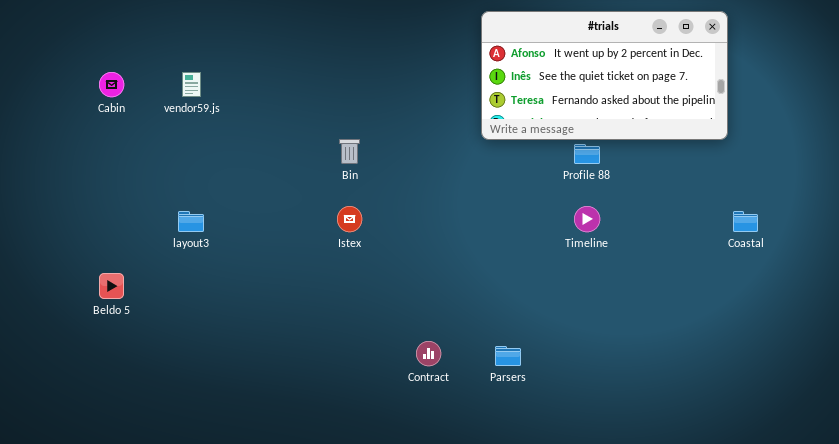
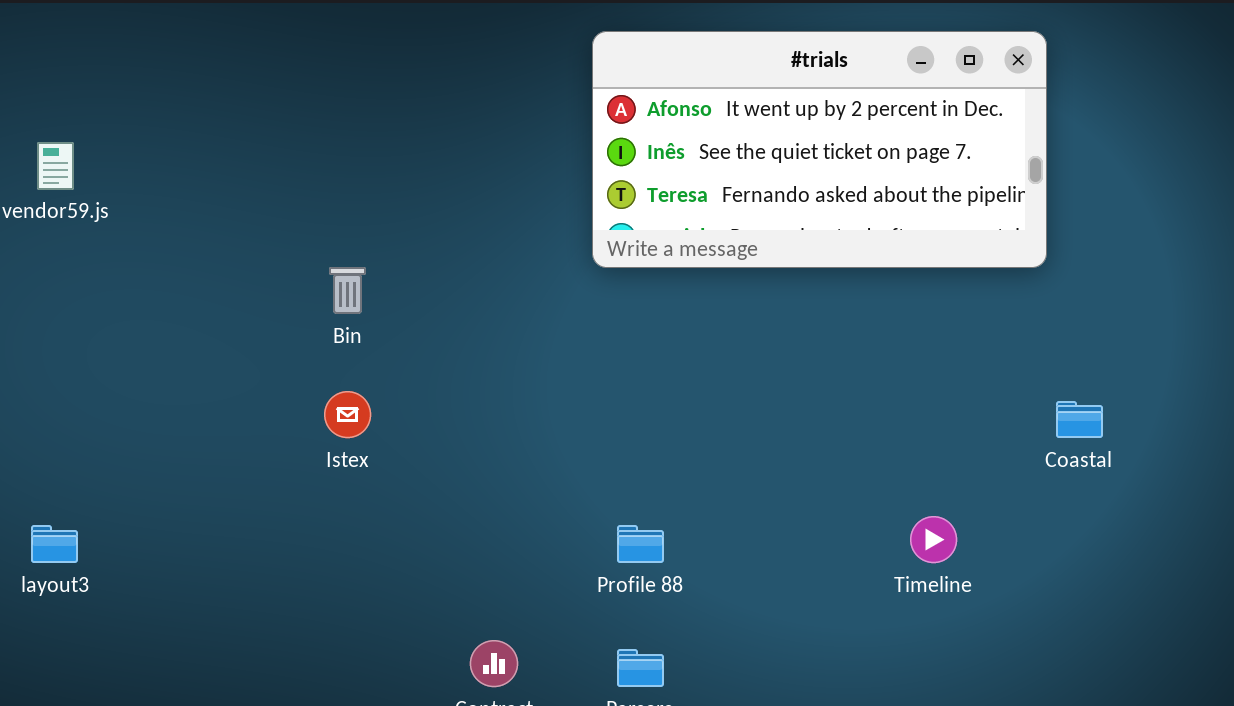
Profile 88: [574,144,600,164] -> [617,525,664,563], moved
Timeline: [574,206,600,232] -> [910,516,957,563], moved
layout3: [178,211,204,232] -> [31,525,78,563], moved

